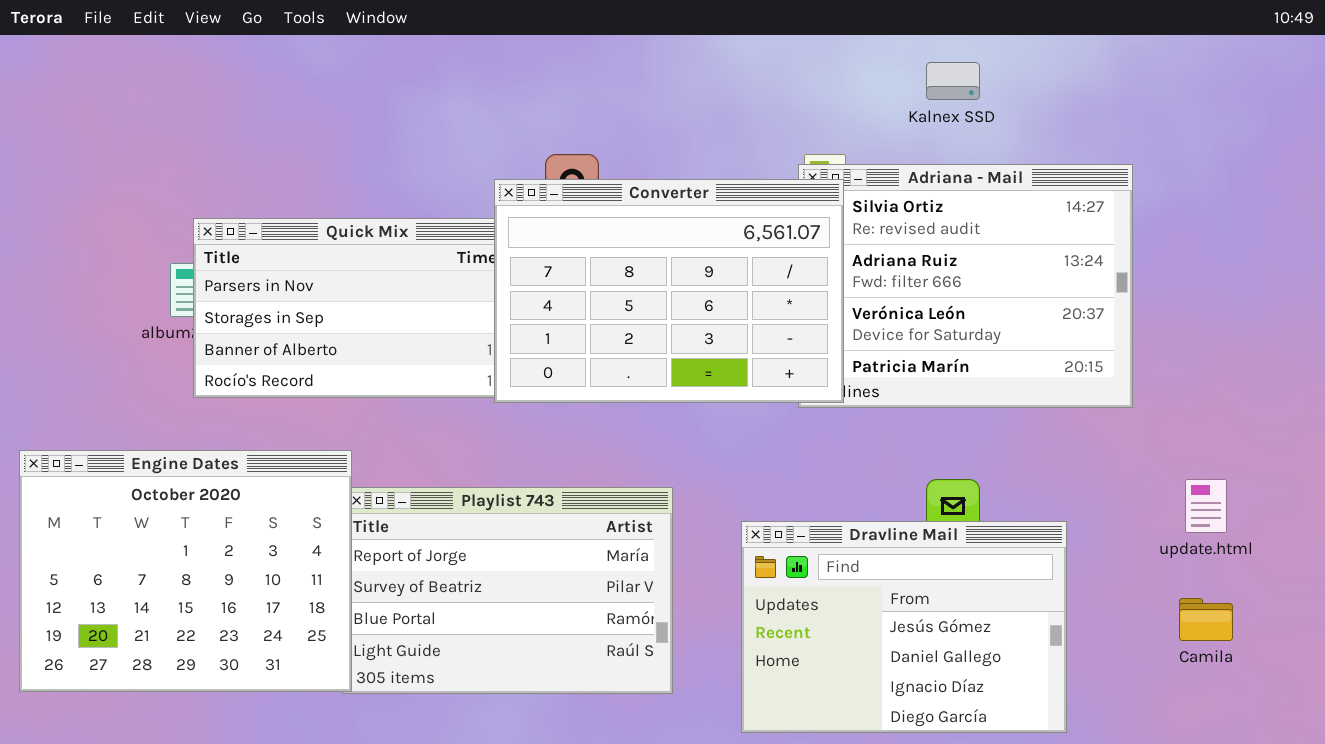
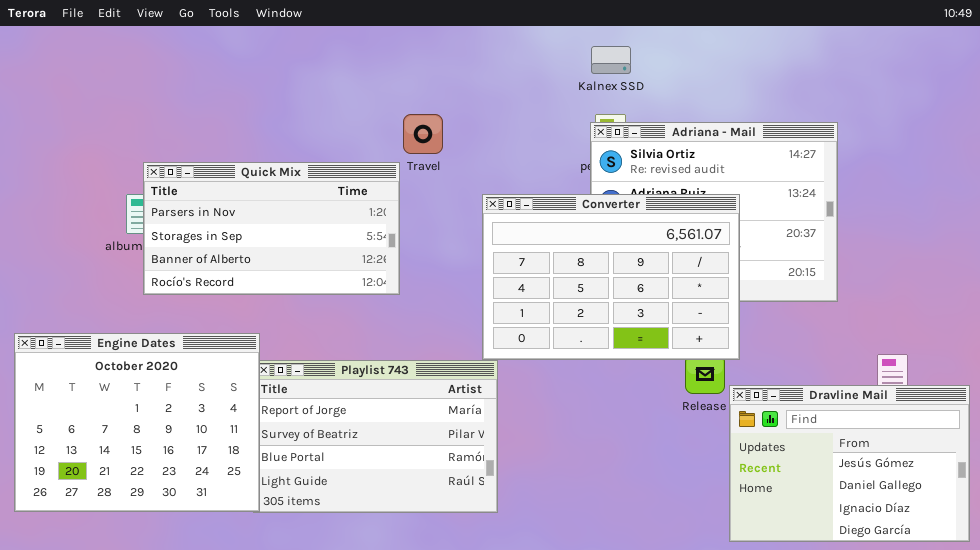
Kalnex SSD: [926,62,980,100] -> [591,46,631,74], moved
Converter: [494,179,844,403] -> [482,194,740,360], moved
Dravline Mail: [741,521,1067,733] -> [729,385,970,542], moved

